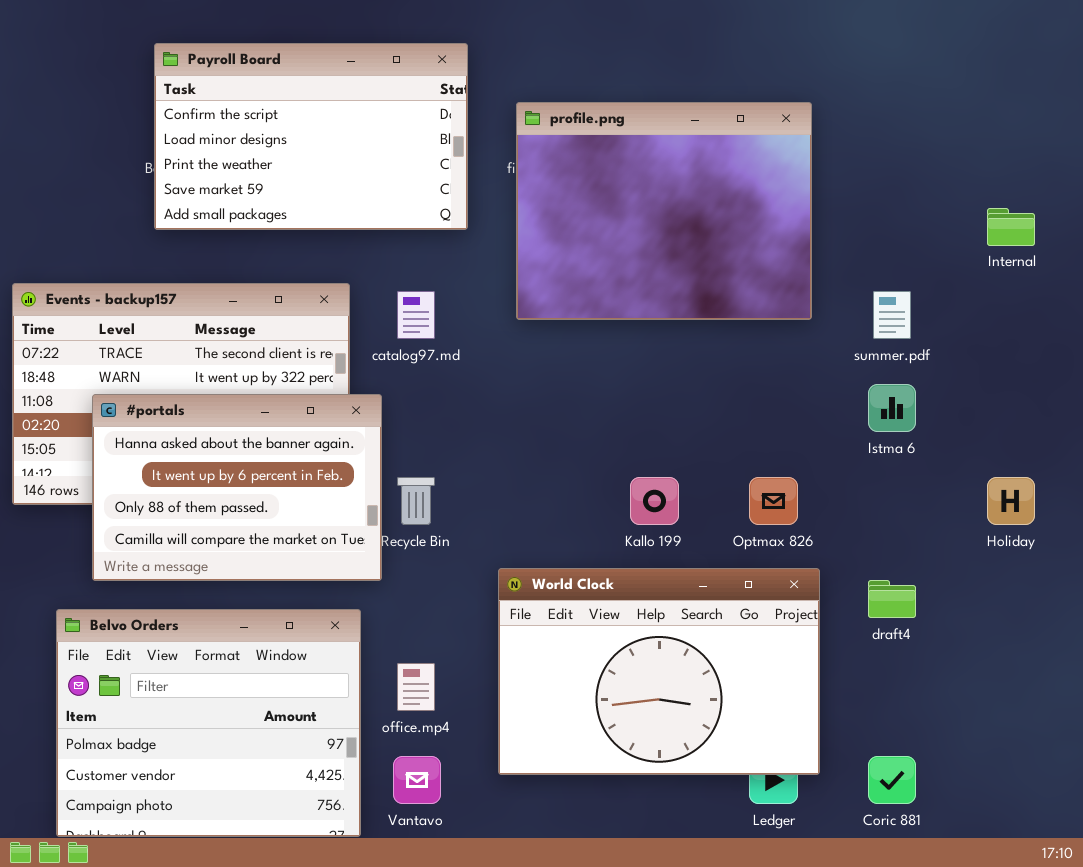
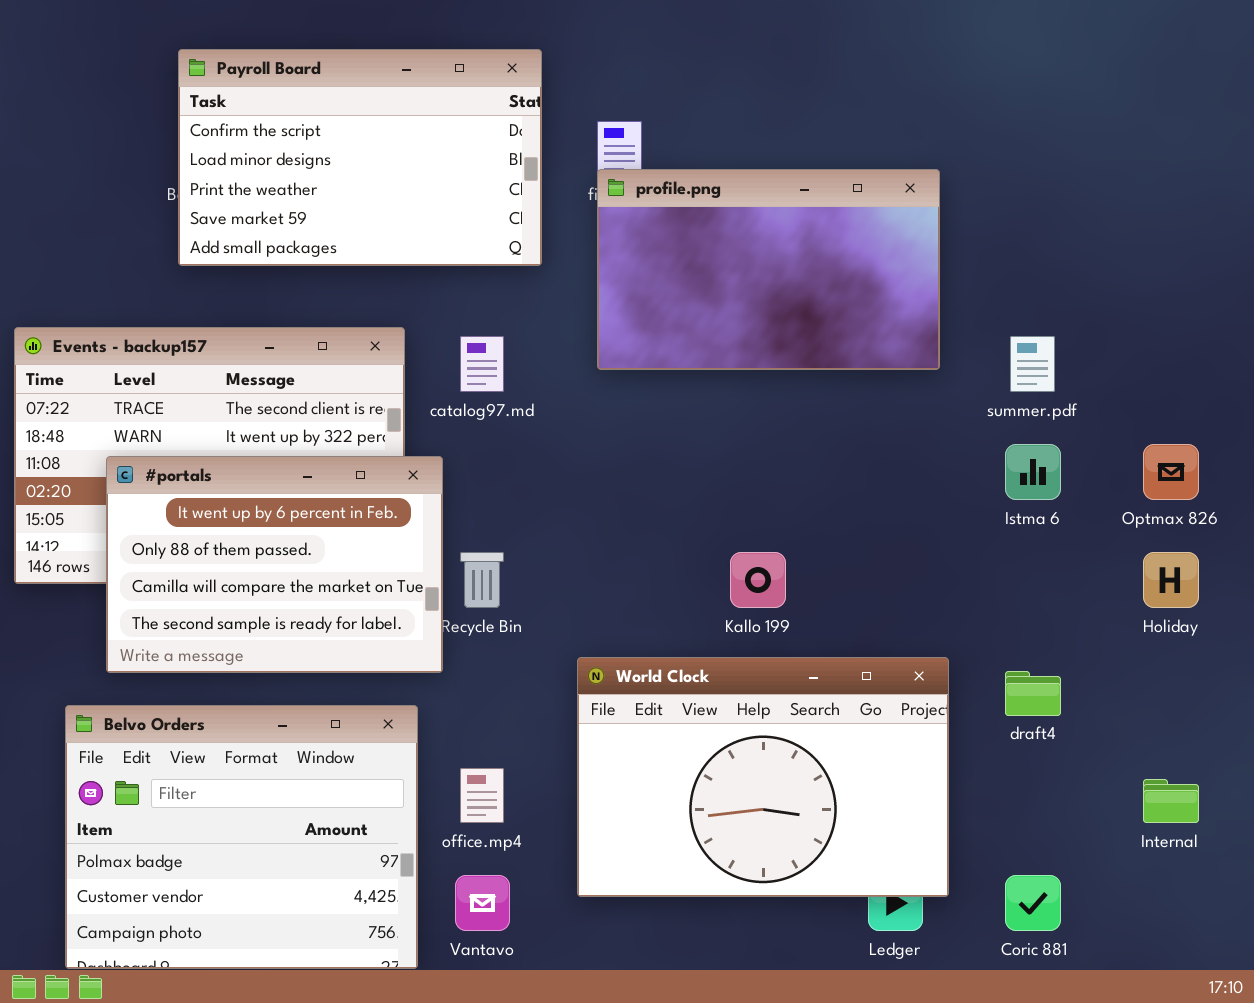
profile.png: [516,102,812,320] -> [597,169,940,370], resized
Internal: [987,208,1035,246] -> [1143,779,1199,823], moved
#portals: [92,394,382,581] -> [106,456,443,673], scrolled down 1 row
Optmax 826: [749,477,798,525] -> [1143,444,1199,500], moved

